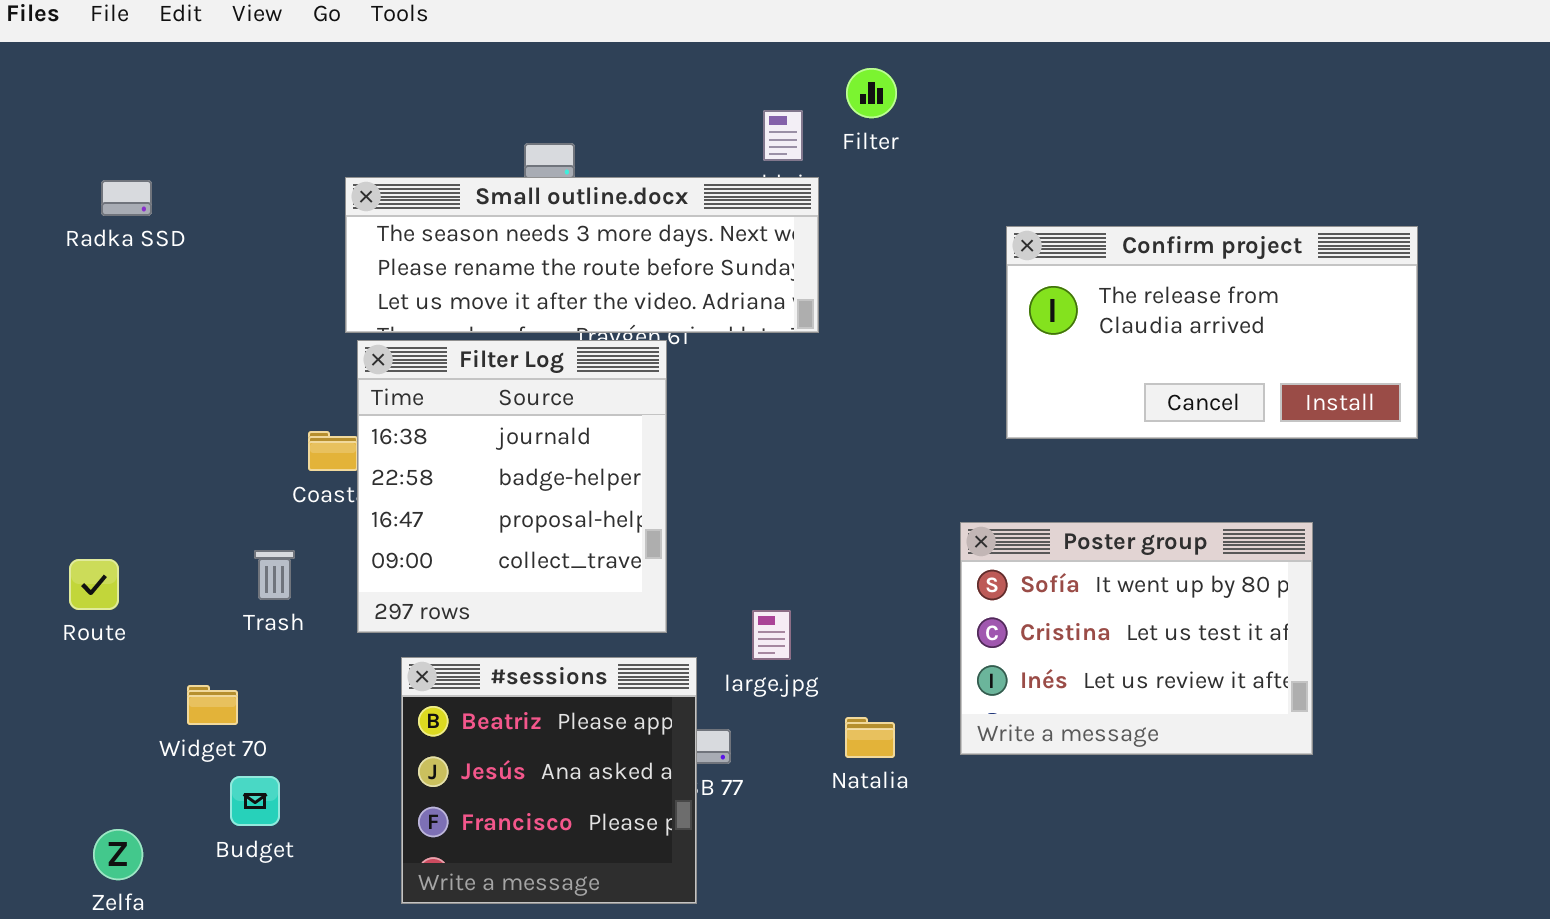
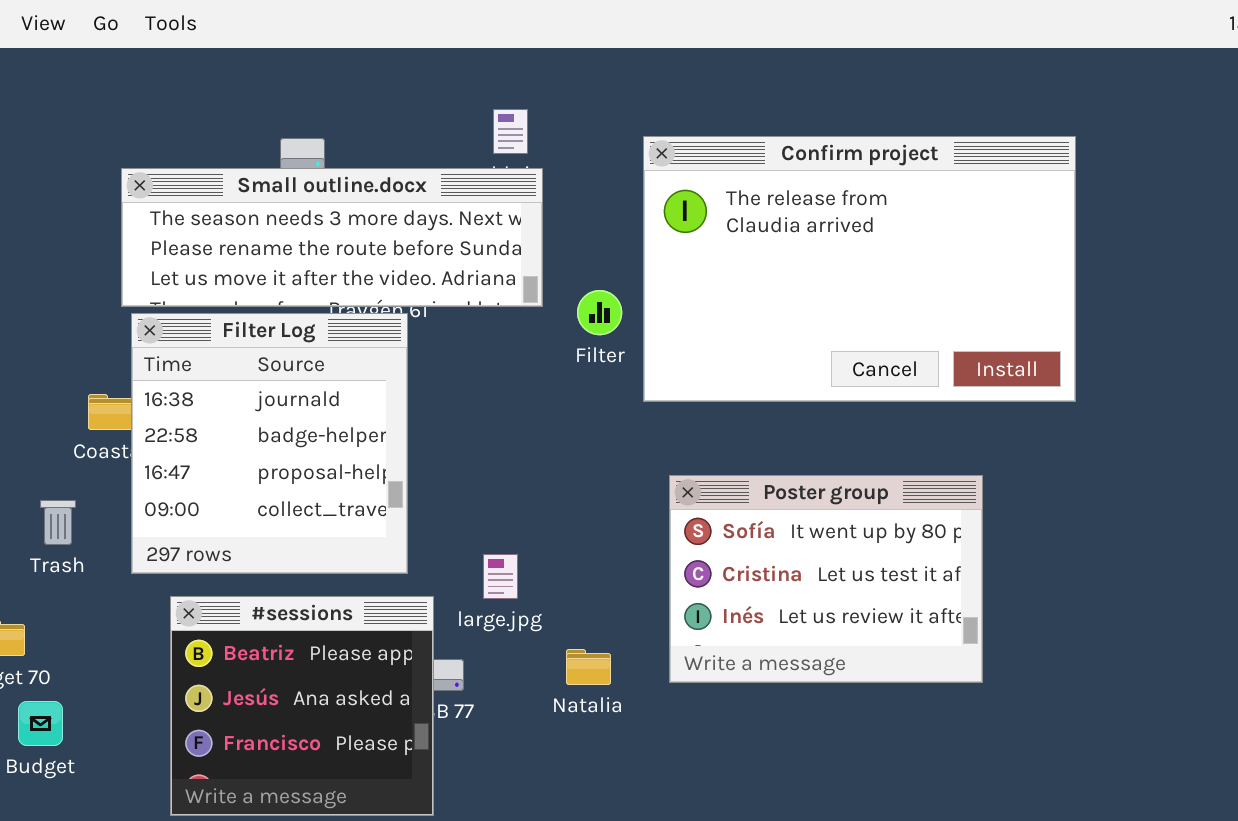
Filter: [846,68,897,118] -> [577,290,622,335], moved
Confirm project: [1006,226,1418,439] -> [643,136,1076,402], resized

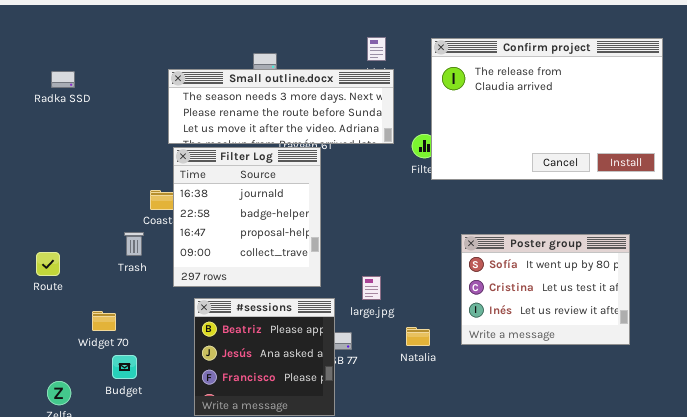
Confirm project: [643,136,1076,402] -> [431,38,663,180], moved
Trash: [40,500,76,545] -> [124,232,144,256], moved

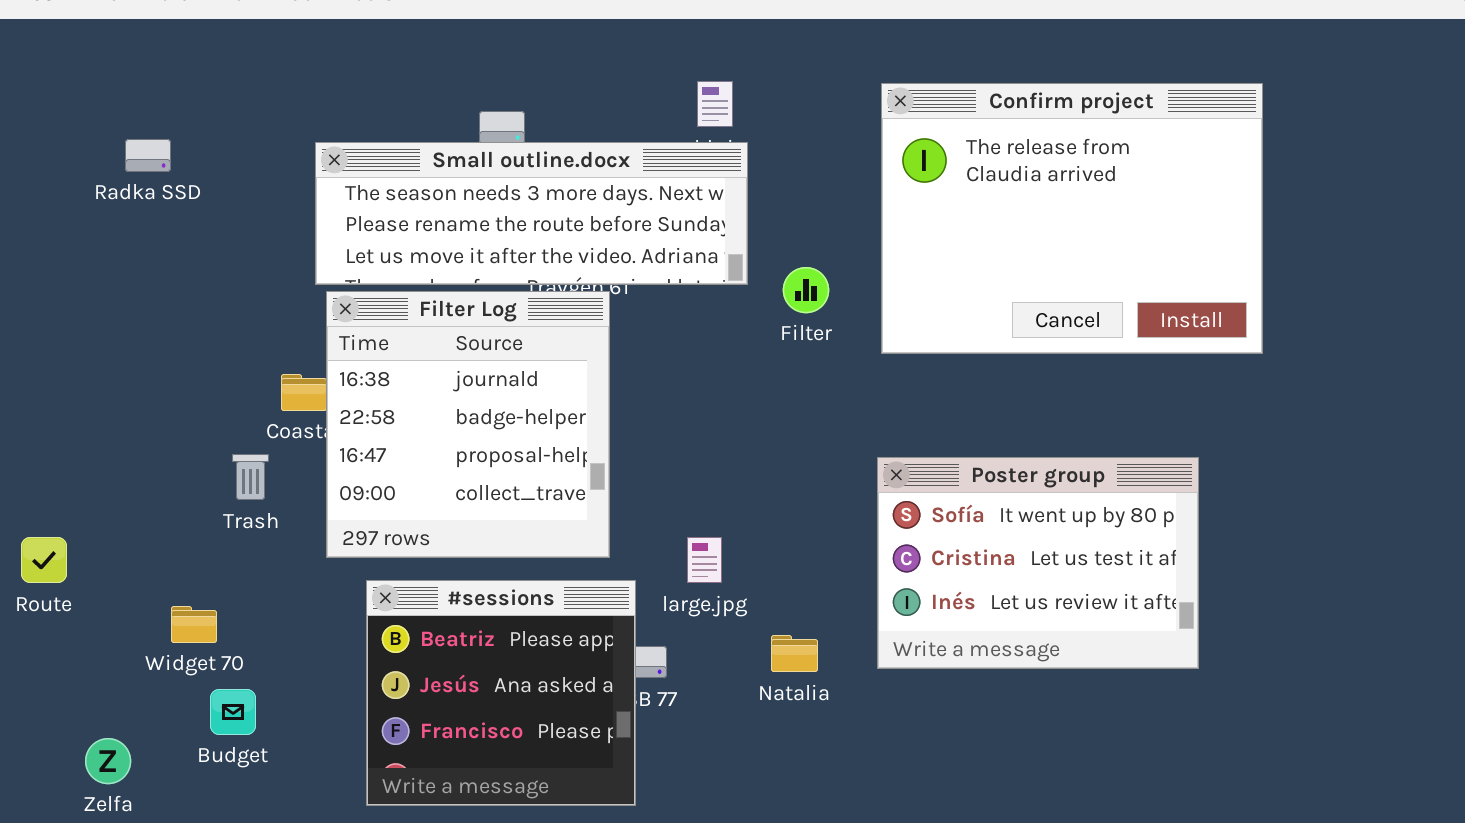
Confirm project: [431,38,663,180] -> [881,83,1263,354], resized
Radka SSD: [51,71,75,88] -> [125,139,171,172], moved
Route: [36,252,60,276] -> [21,537,67,583], moved

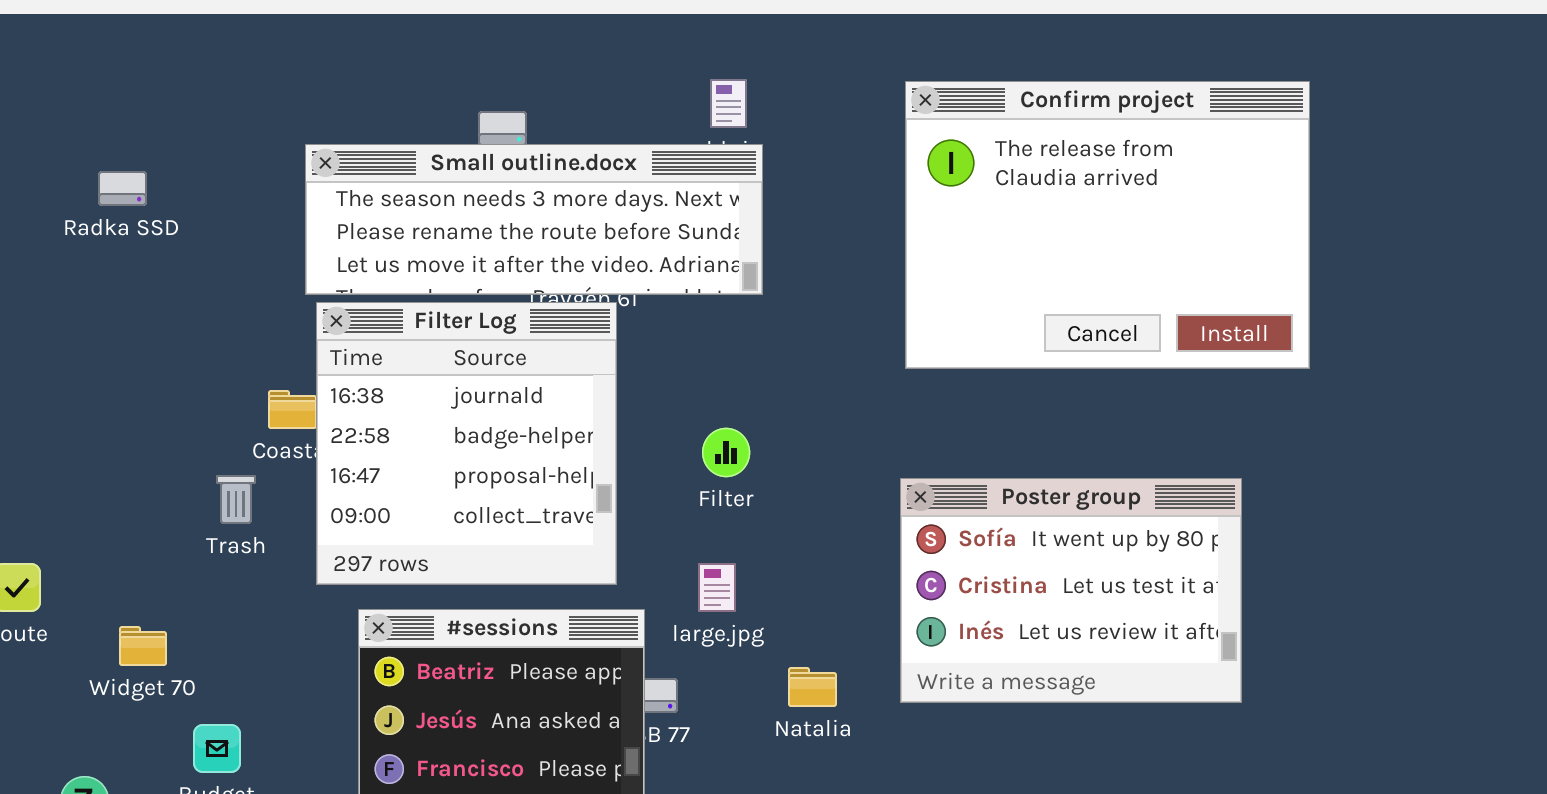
Radka SSD: [125,139,171,172] -> [98,171,147,206], moved
Filter: [783,267,829,313] -> [702,428,750,477], moved
Widget 70: [171,606,217,643] -> [119,626,167,666], moved

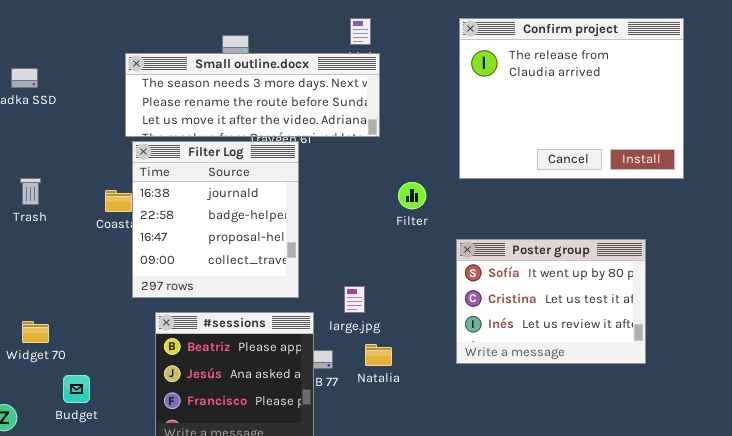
Filter: [702,428,750,477] -> [398,182,426,209], moved
Trash: [216,475,256,524] -> [20,178,41,205], moved
Natalia: [788,667,837,707] -> [365,344,392,366], moved

